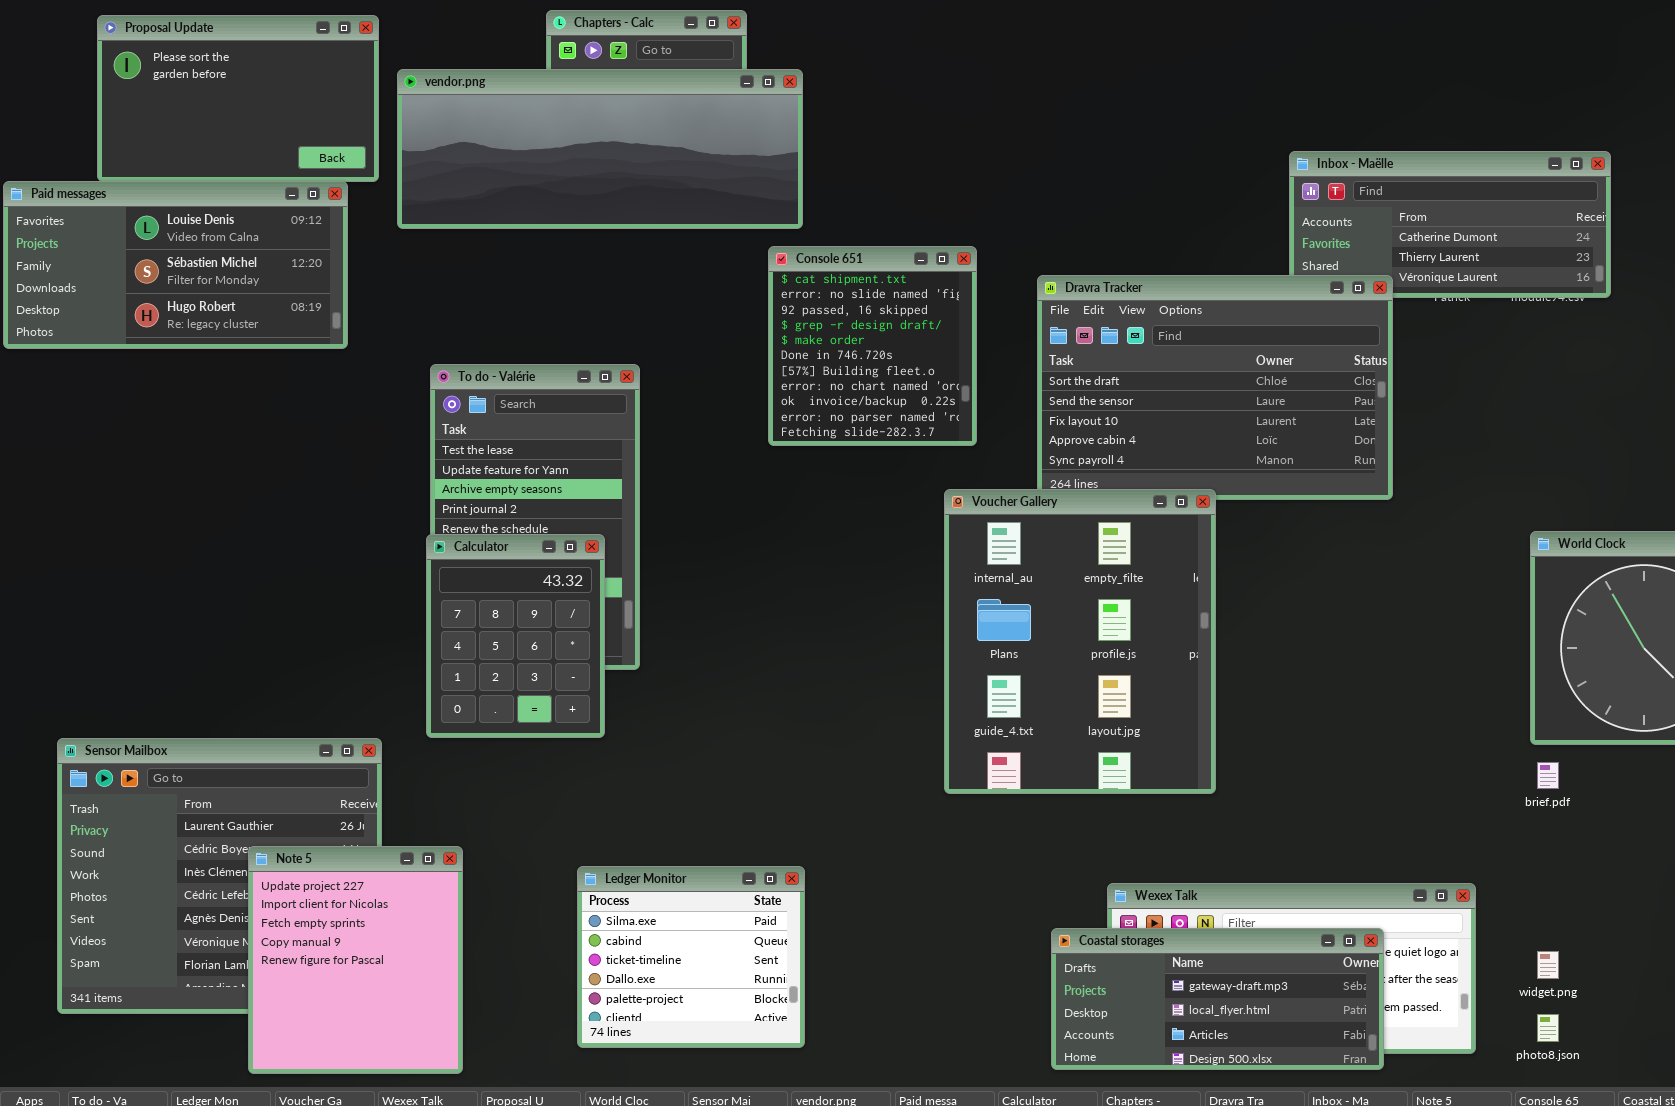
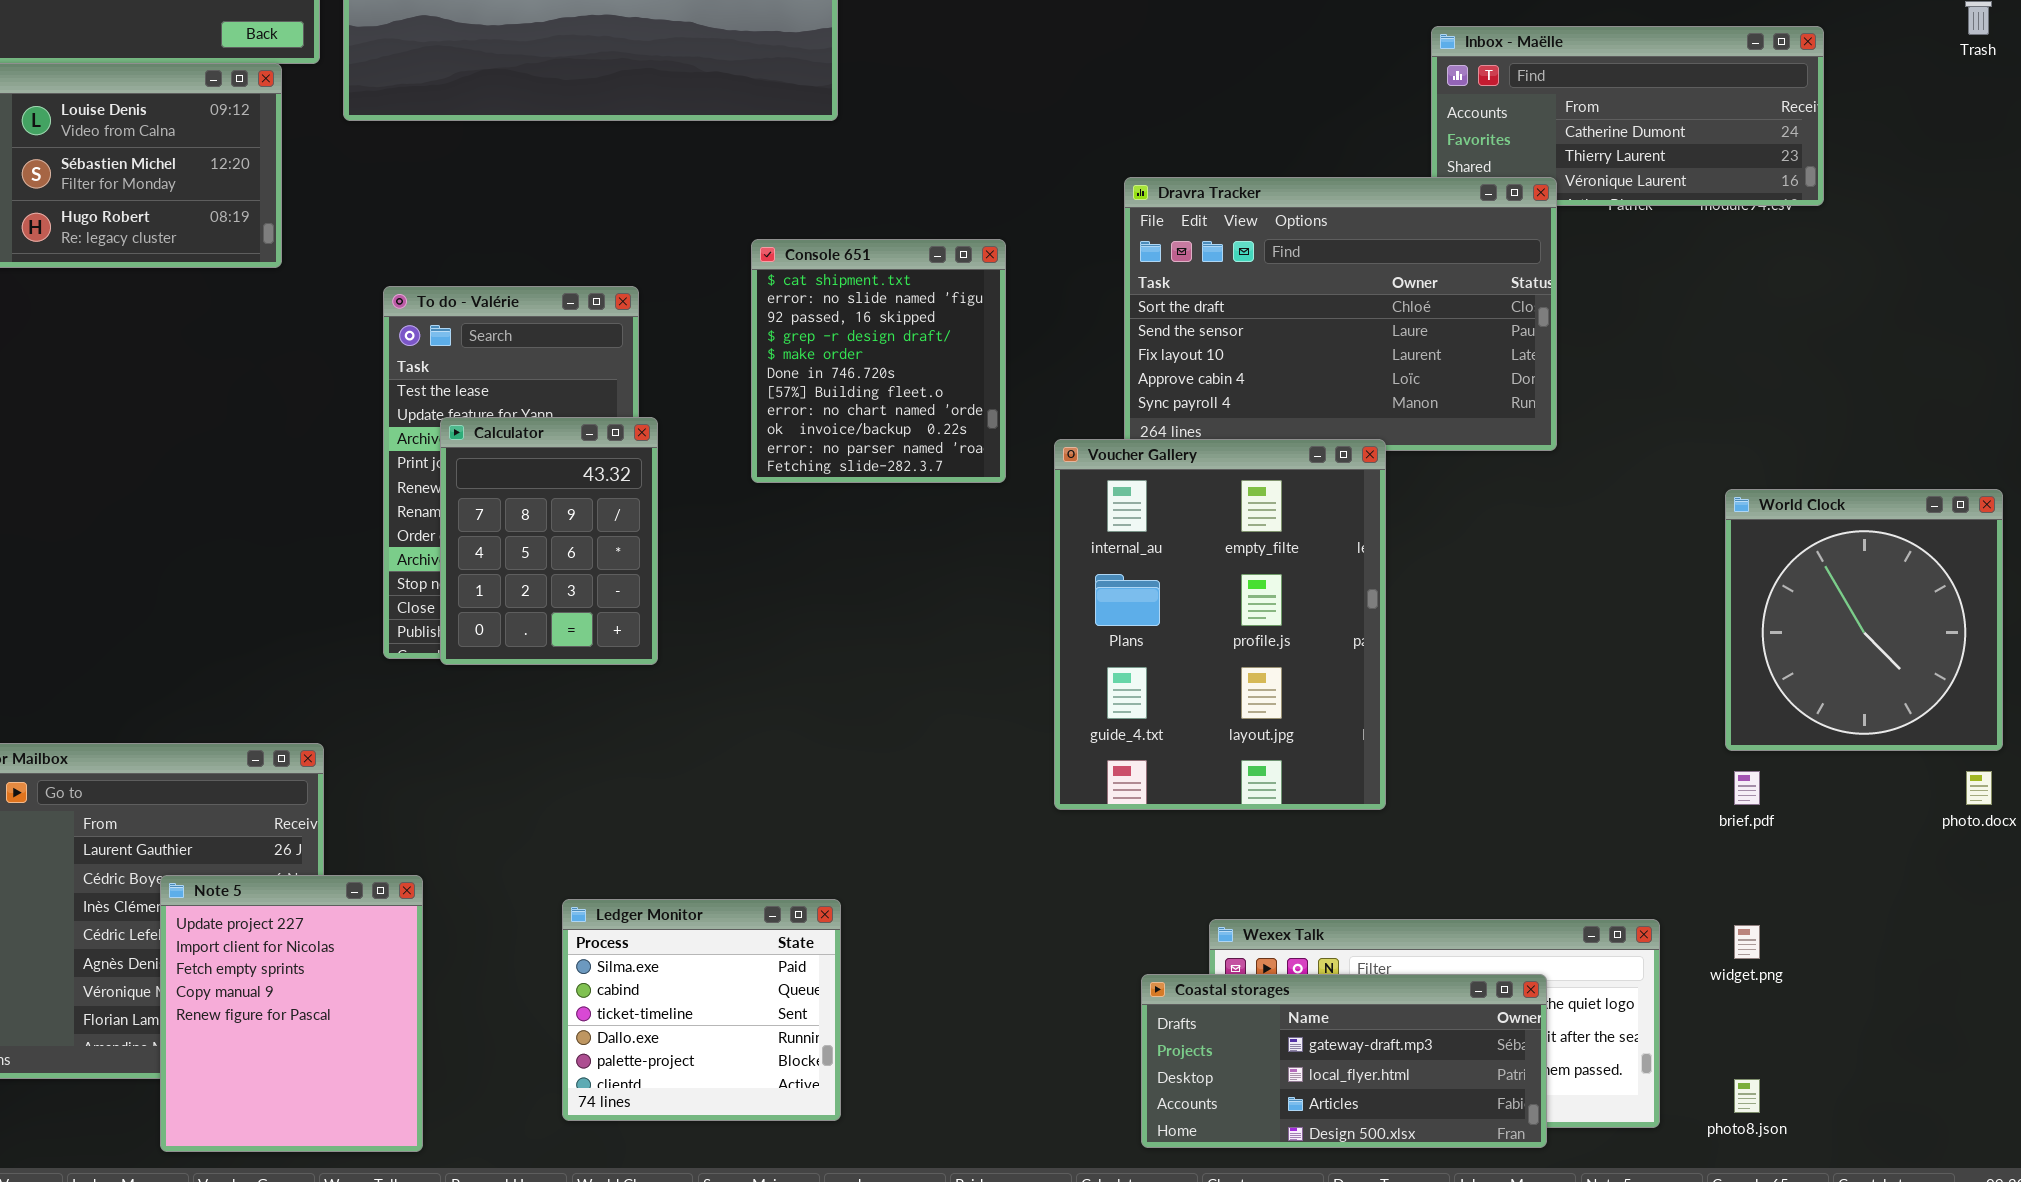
Console 651: [768,246,977,446] -> [751,239,1006,483], moved
Voucher Gallery: [944,489,1216,794] -> [1054,439,1386,810], moved
Calculator: [426,534,605,738] -> [440,417,658,665], moved
widget.png: [1537,951,1559,979] -> [1734,925,1760,959], moved

